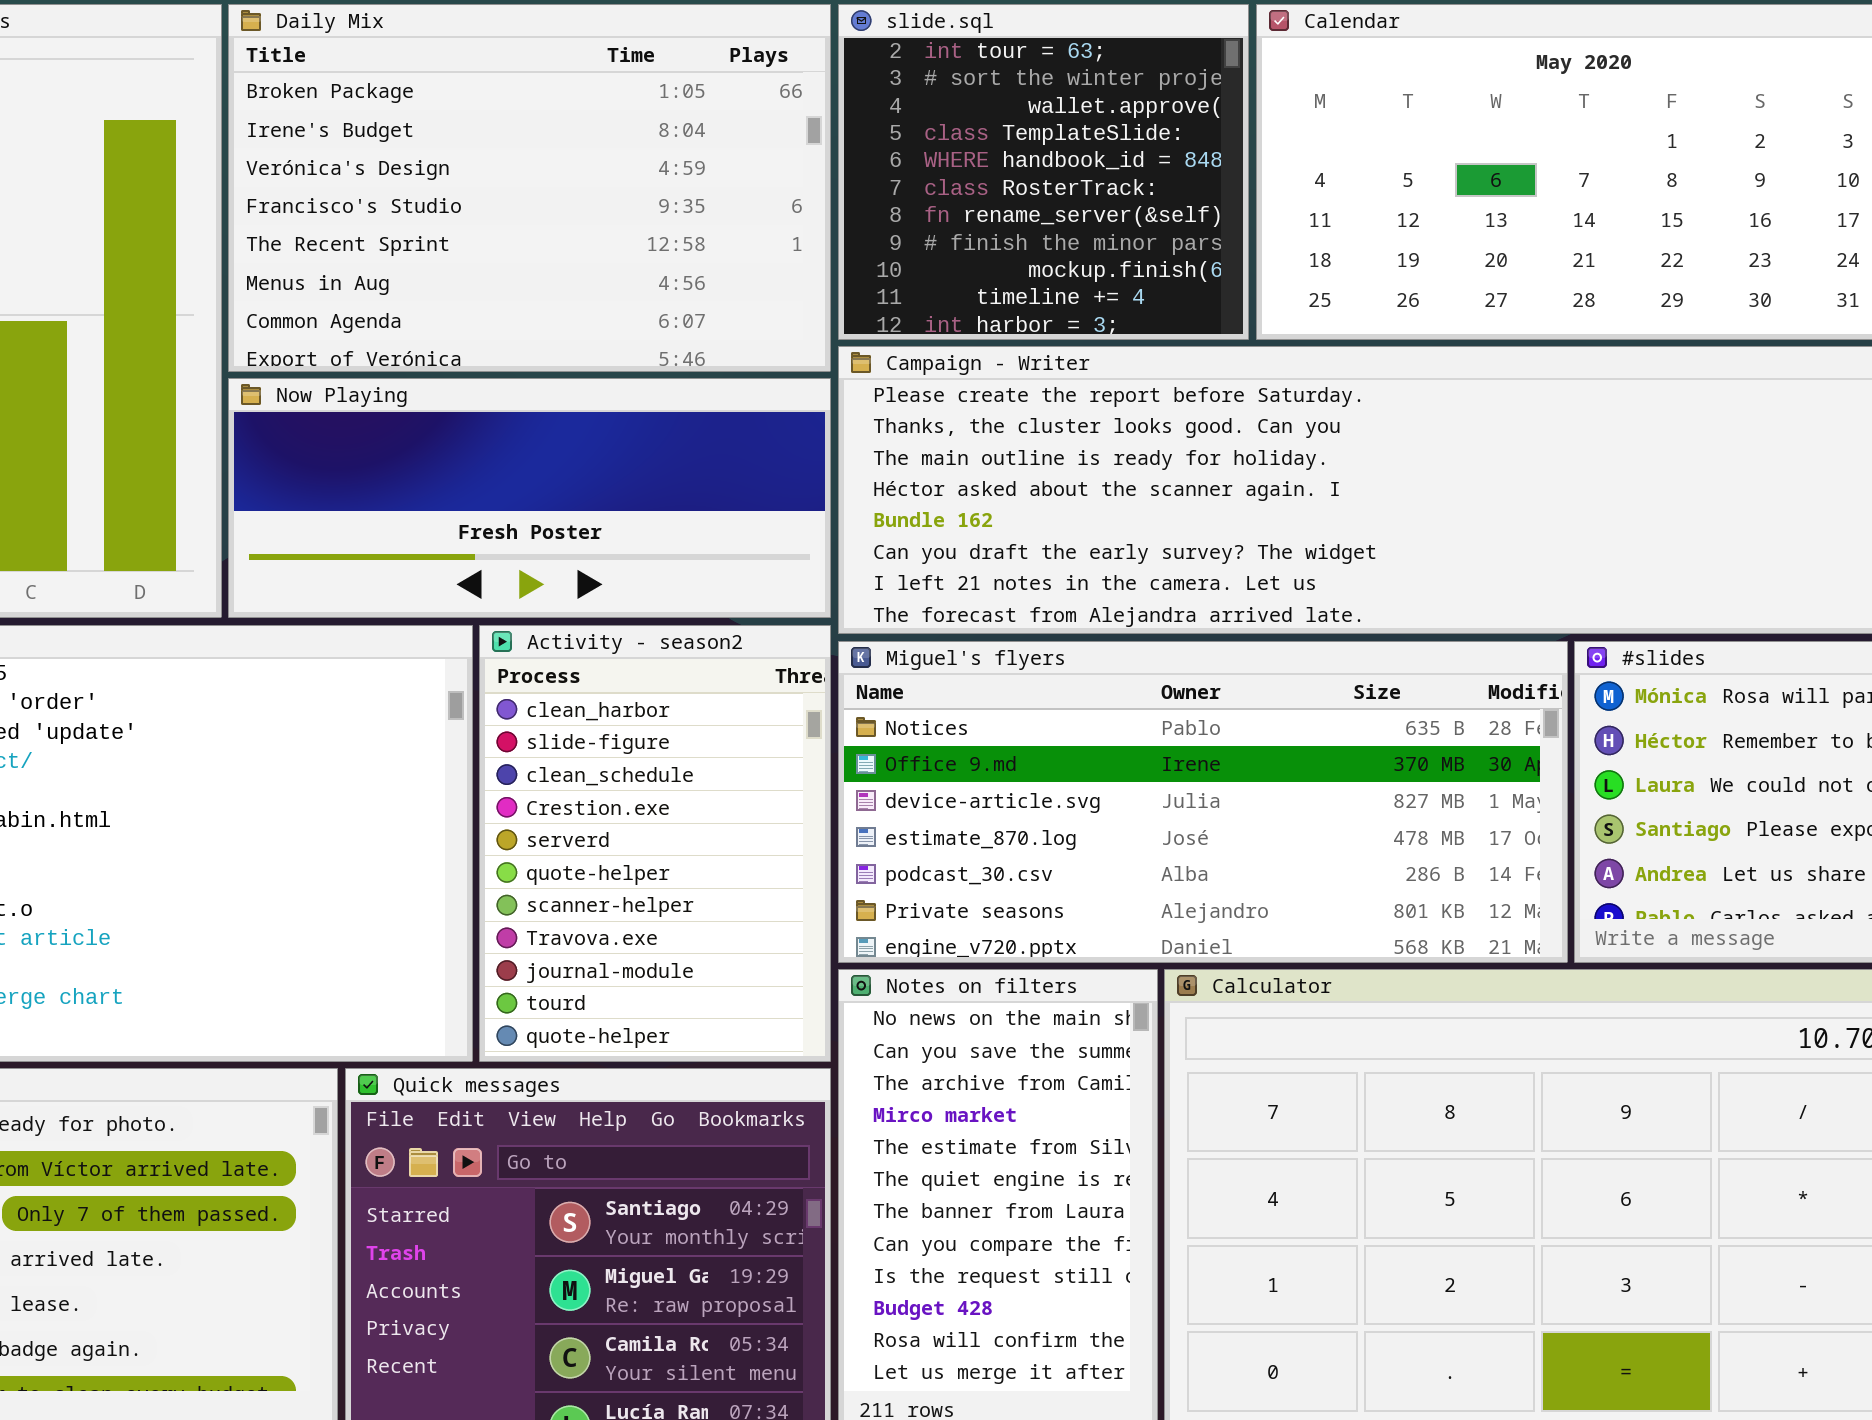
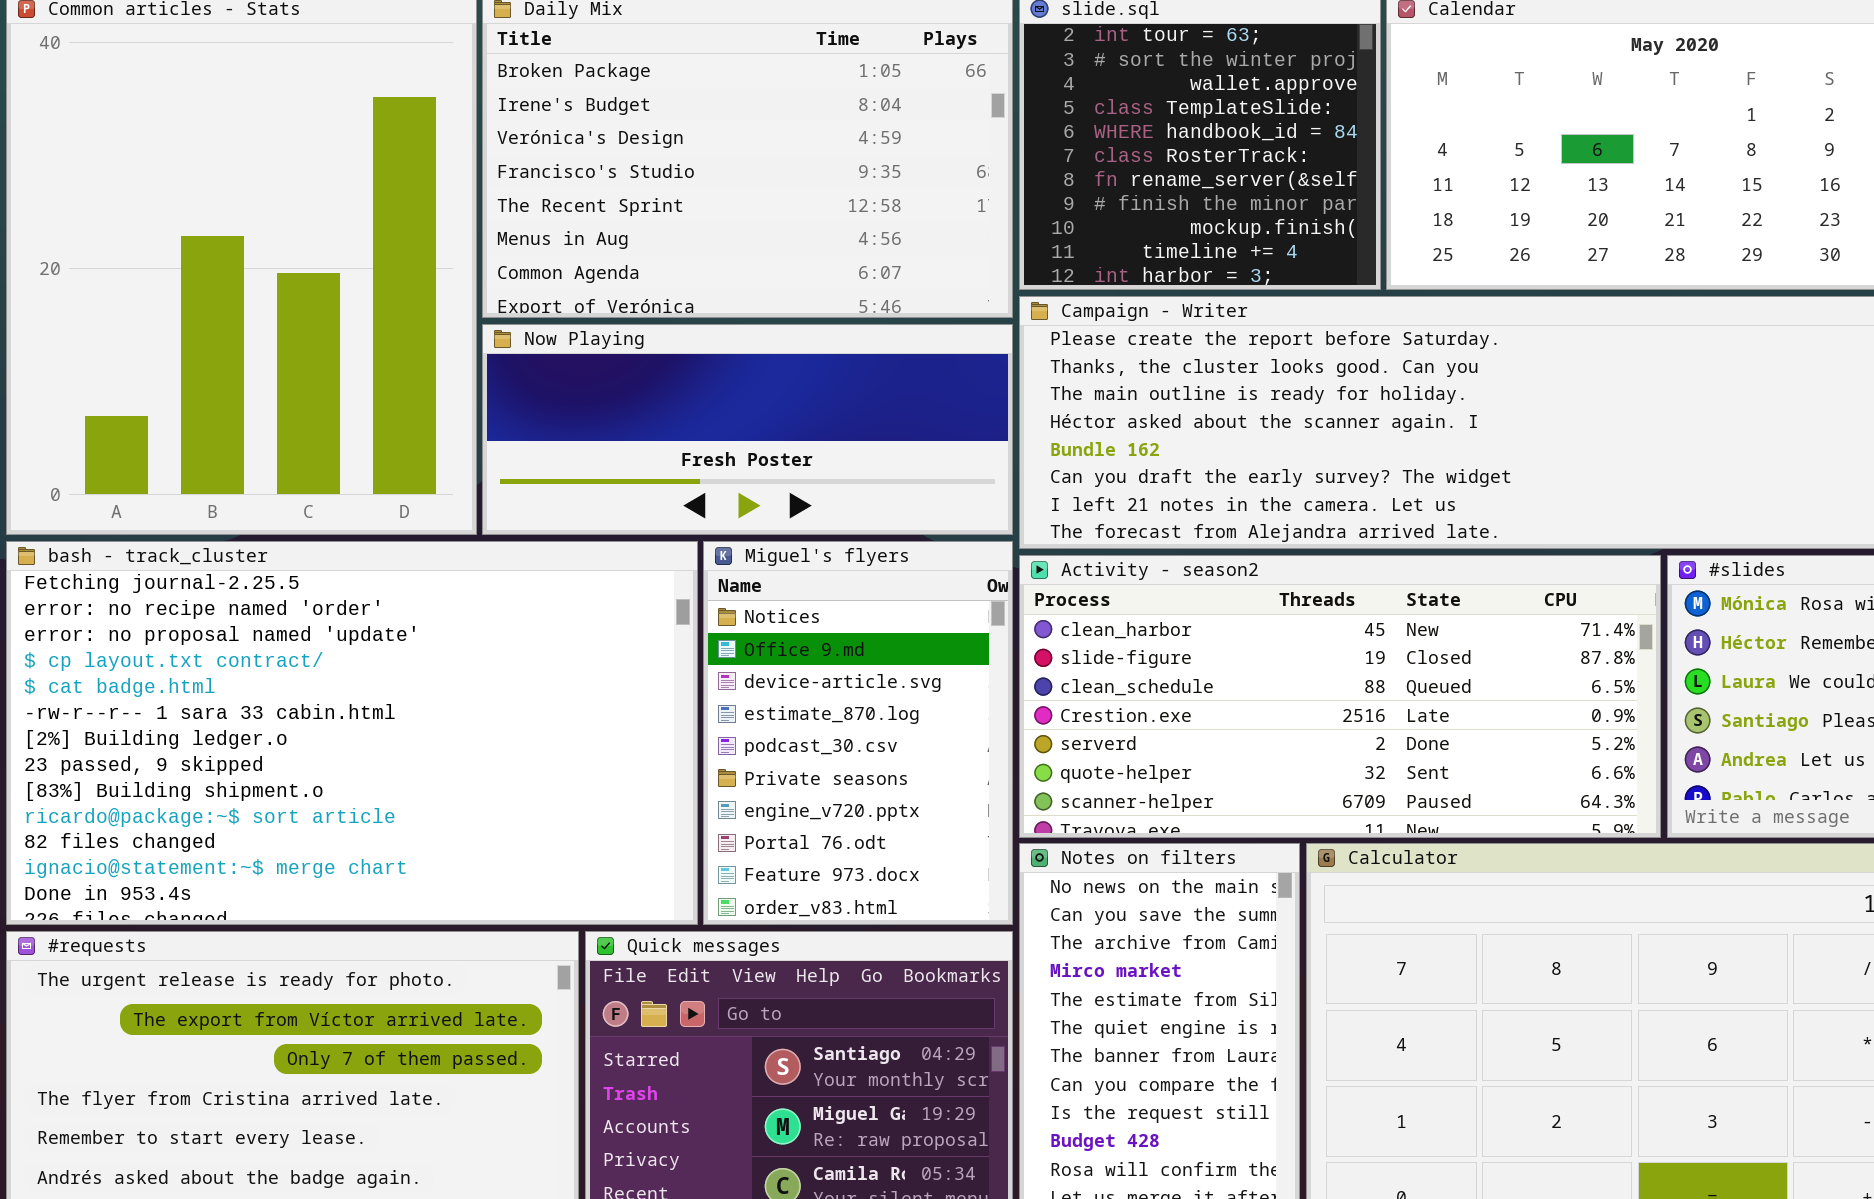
Activity - season2: [479,625,831,1062] -> [1019,555,1661,838], moved, resized
Miguel's flyers: [838,641,1568,963] -> [703,541,1013,925], moved, resized

